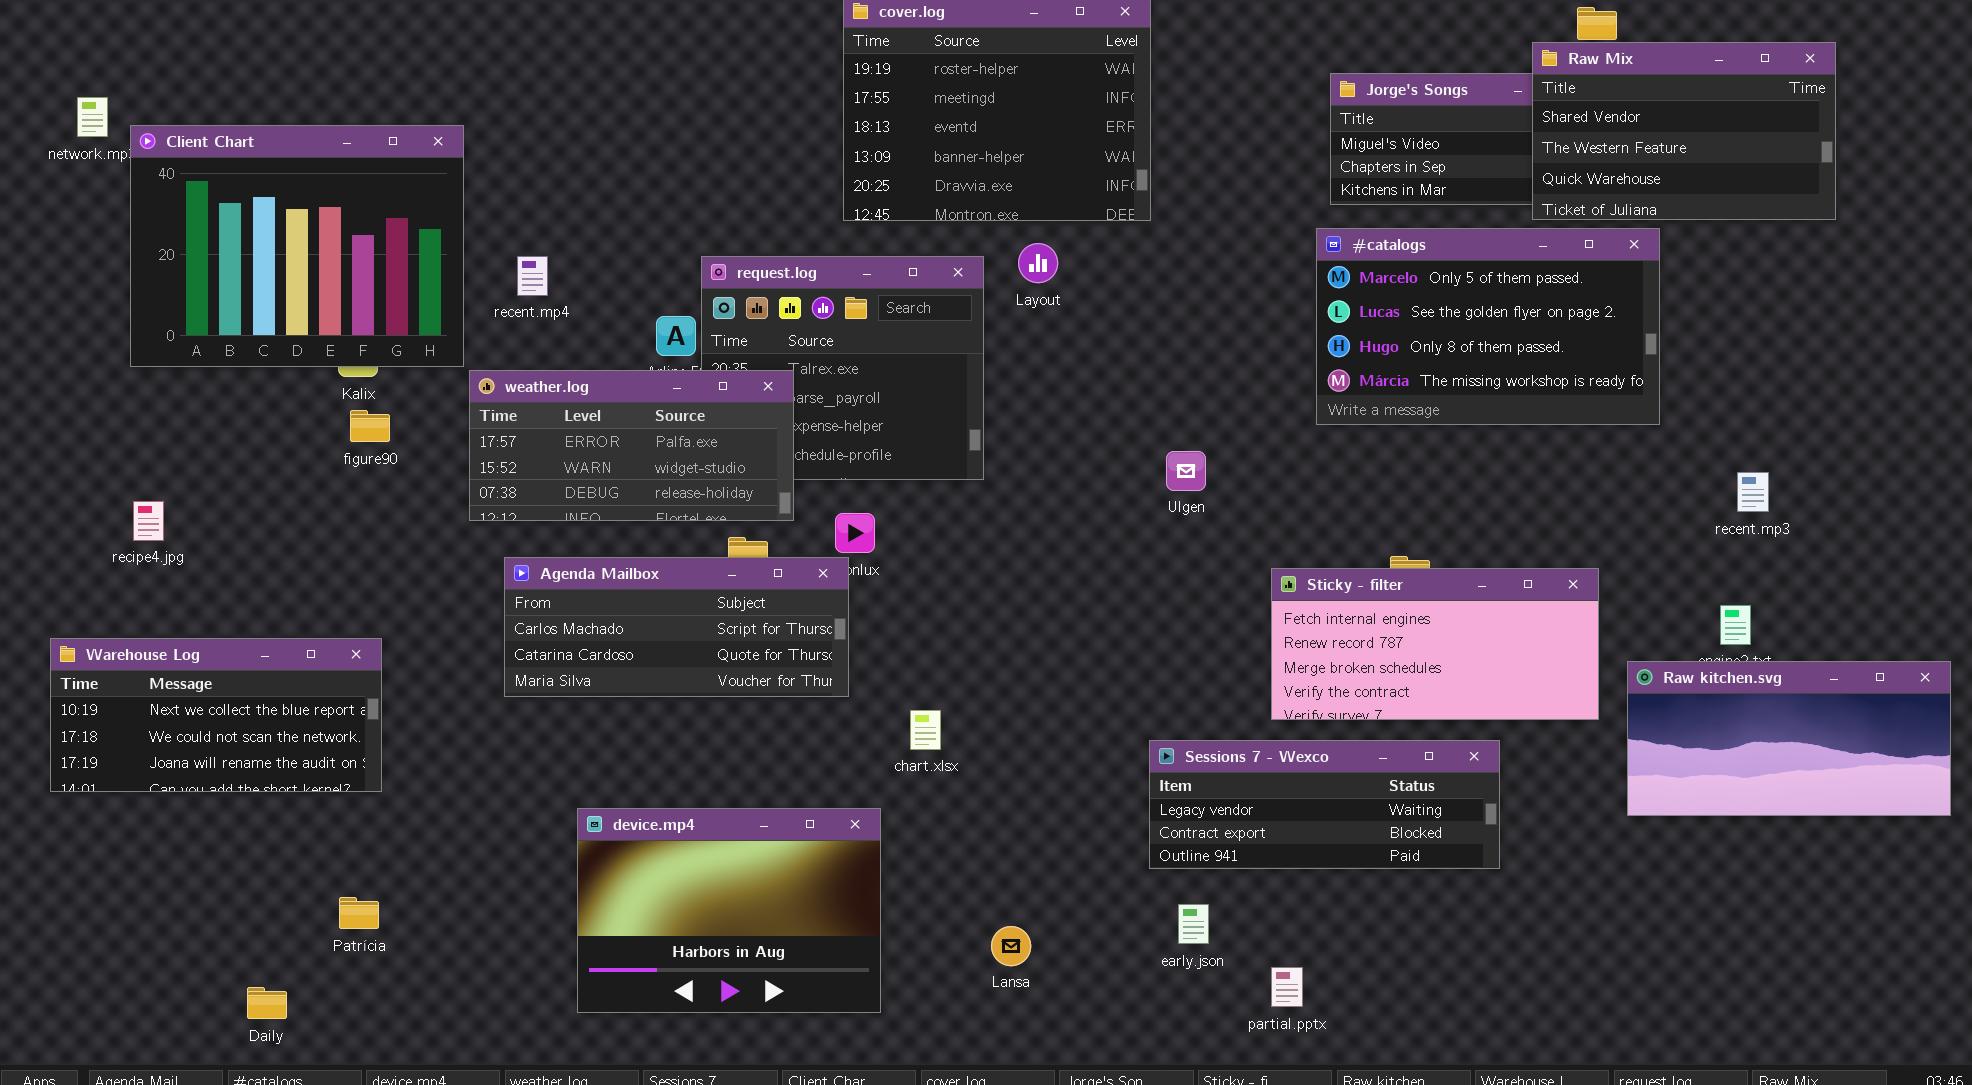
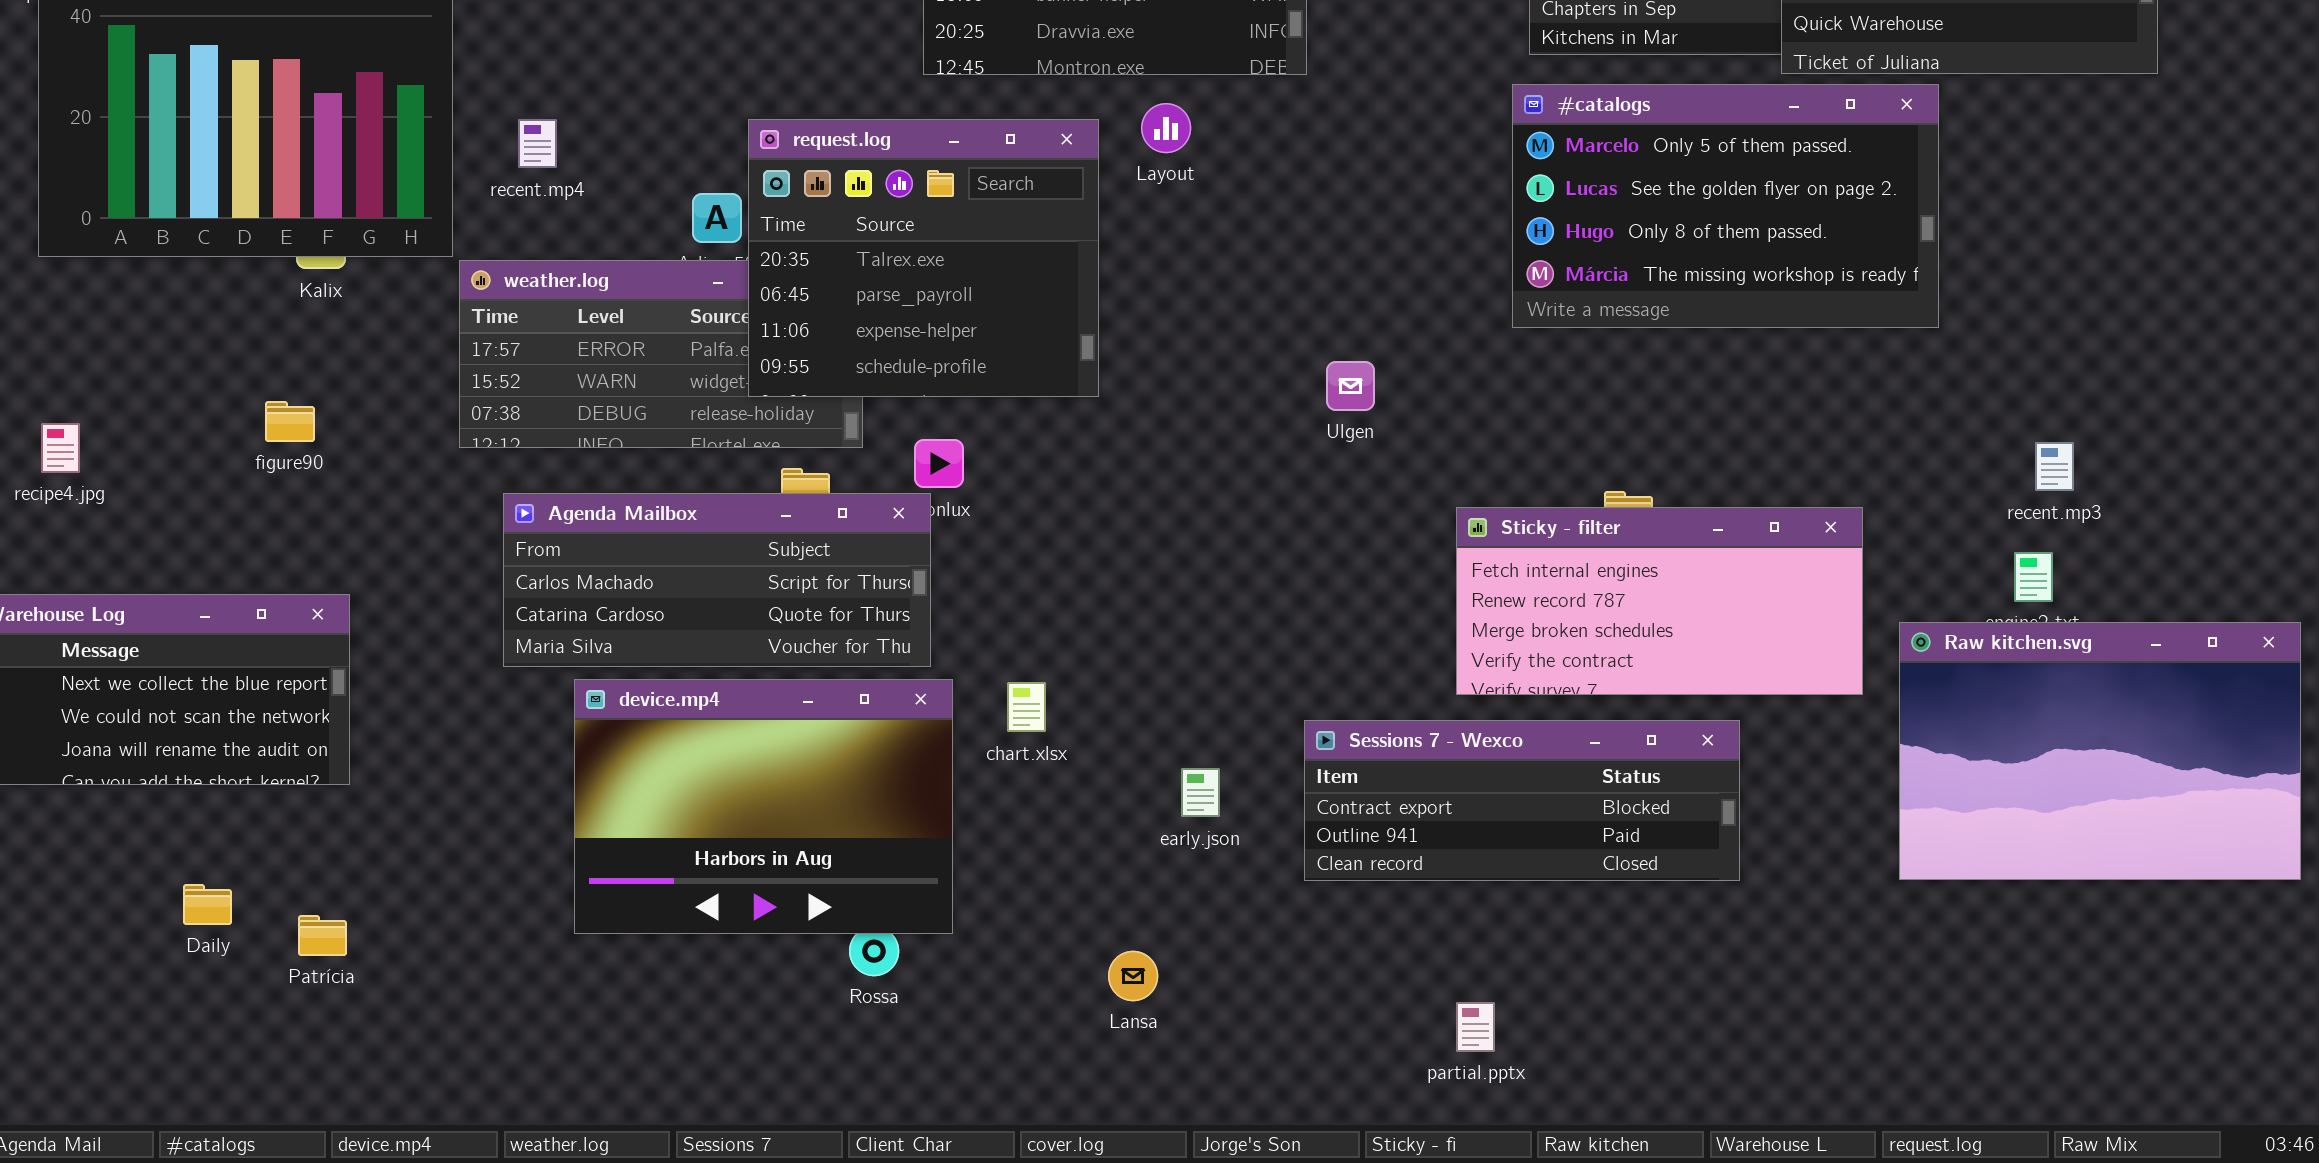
request.log: [701,256,984,480] -> [748,119,1099,397], raised
figure90: [350,410,390,442] -> [265,401,315,442], moved
recent.mp3: [1737,472,1769,512] -> [2035,442,2074,491], moved
Raw kitchen.svg: [1627,661,1951,816] -> [1899,622,2301,880], resized
Sessions 7 - Wexco: [1149,740,1500,869] -> [1304,720,1740,881], scrolled down 1 row
device.mp4: [577,808,881,1013] -> [574,679,953,934], moved
early.json: [1178,904,1209,944] -> [1181,768,1220,817], moved
Daily: [247,987,287,1019] -> [183,884,232,925], moved

